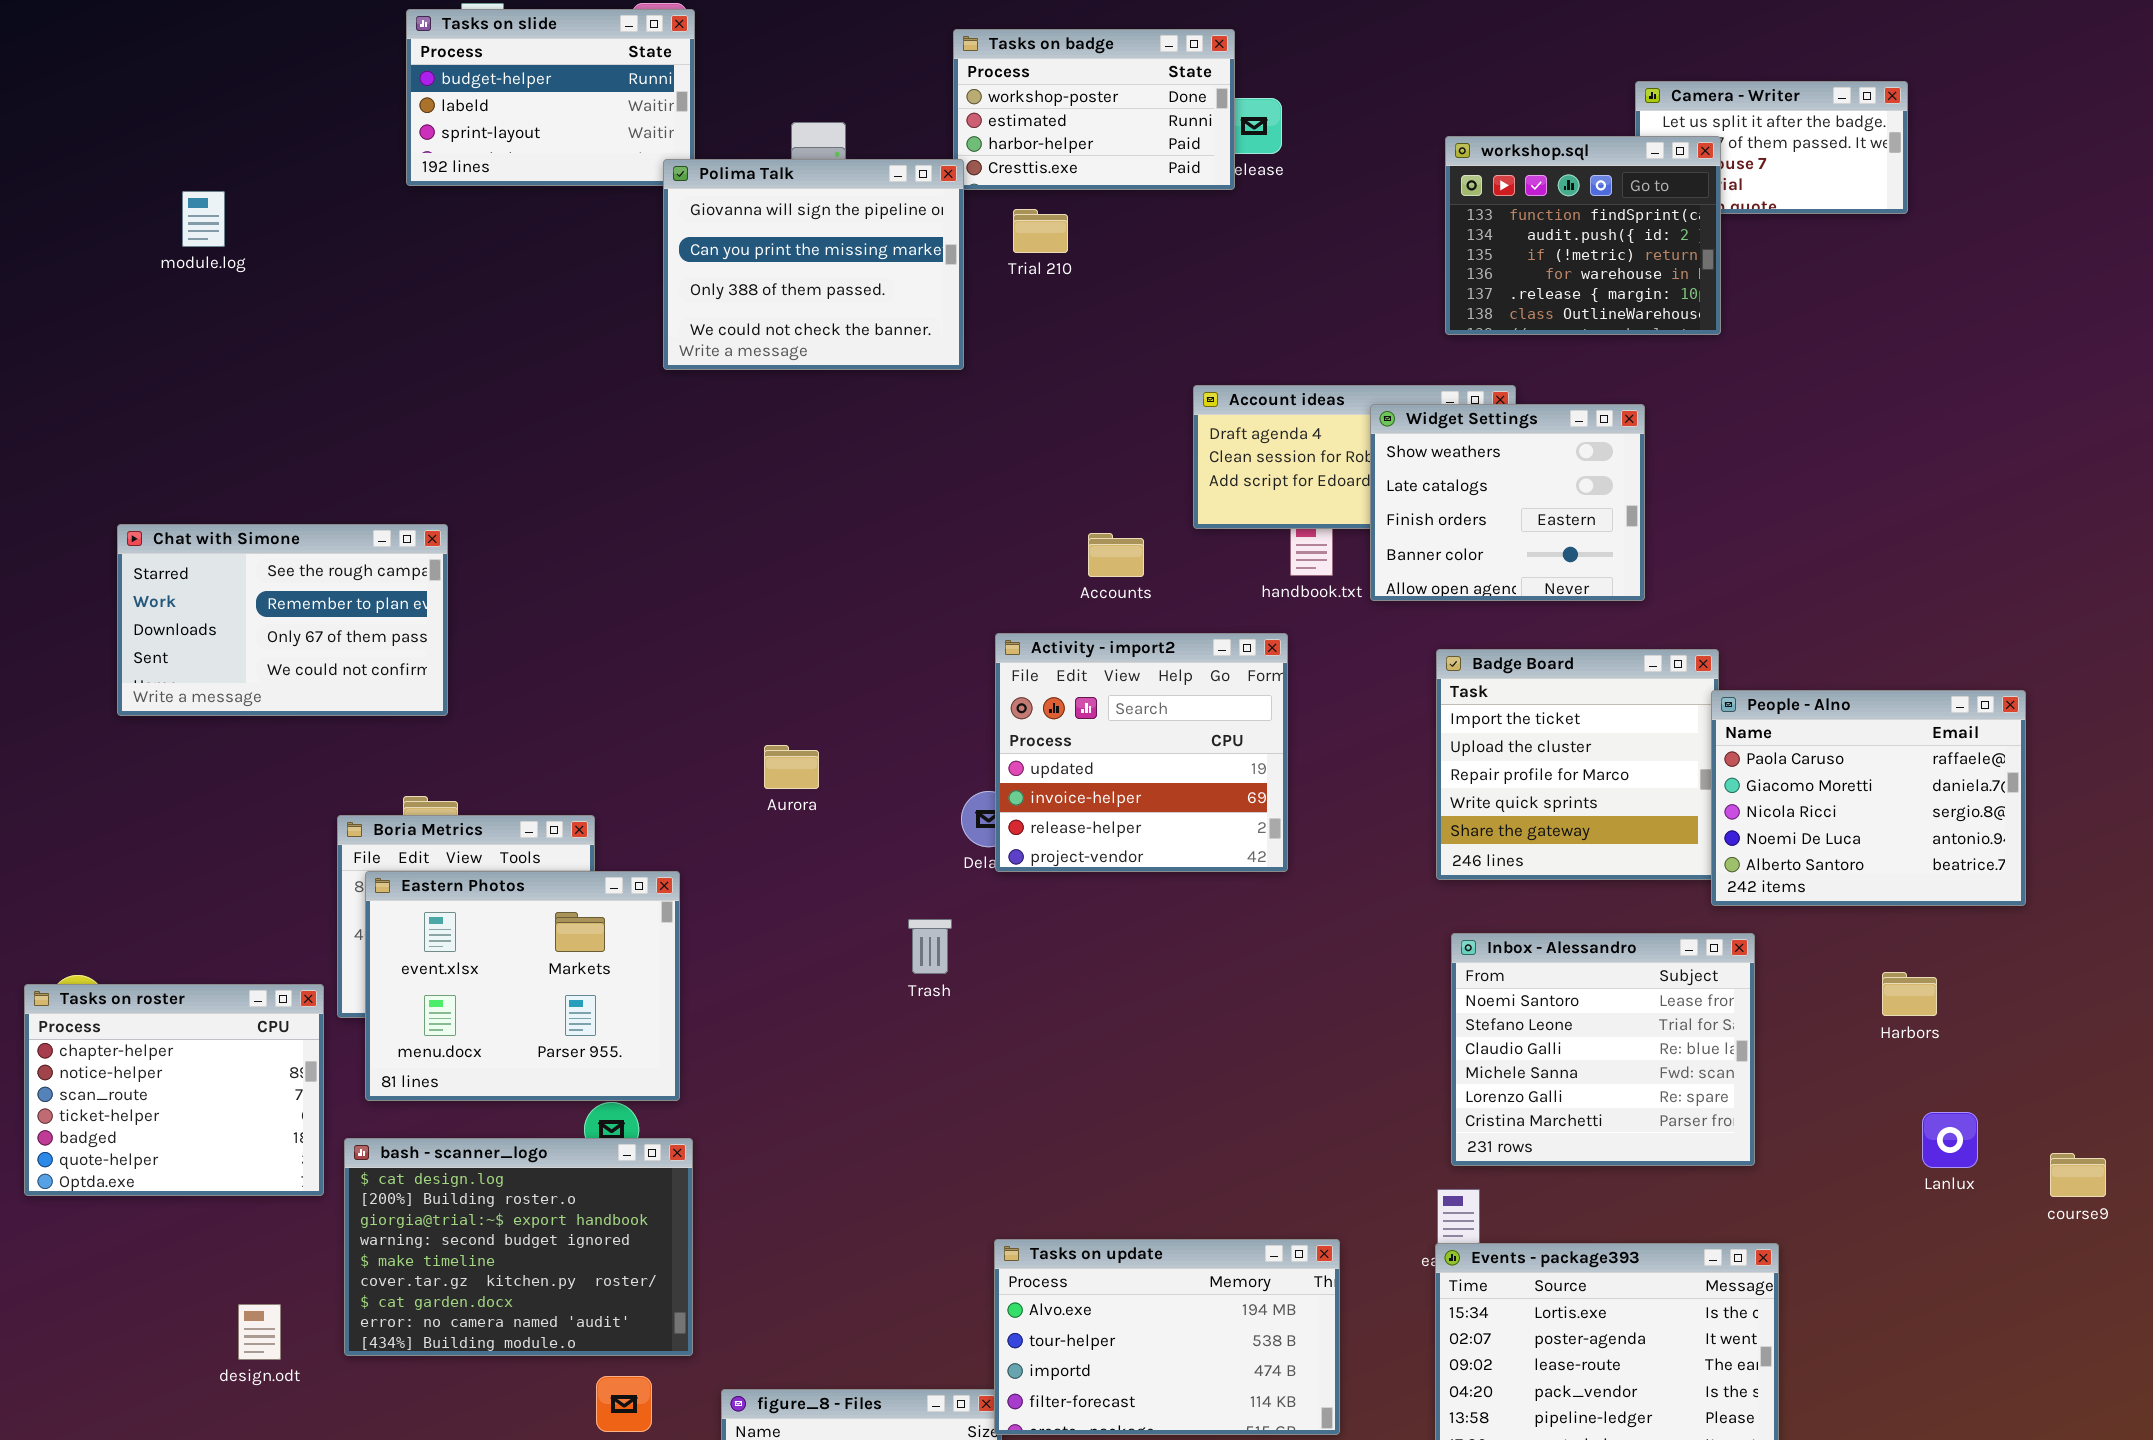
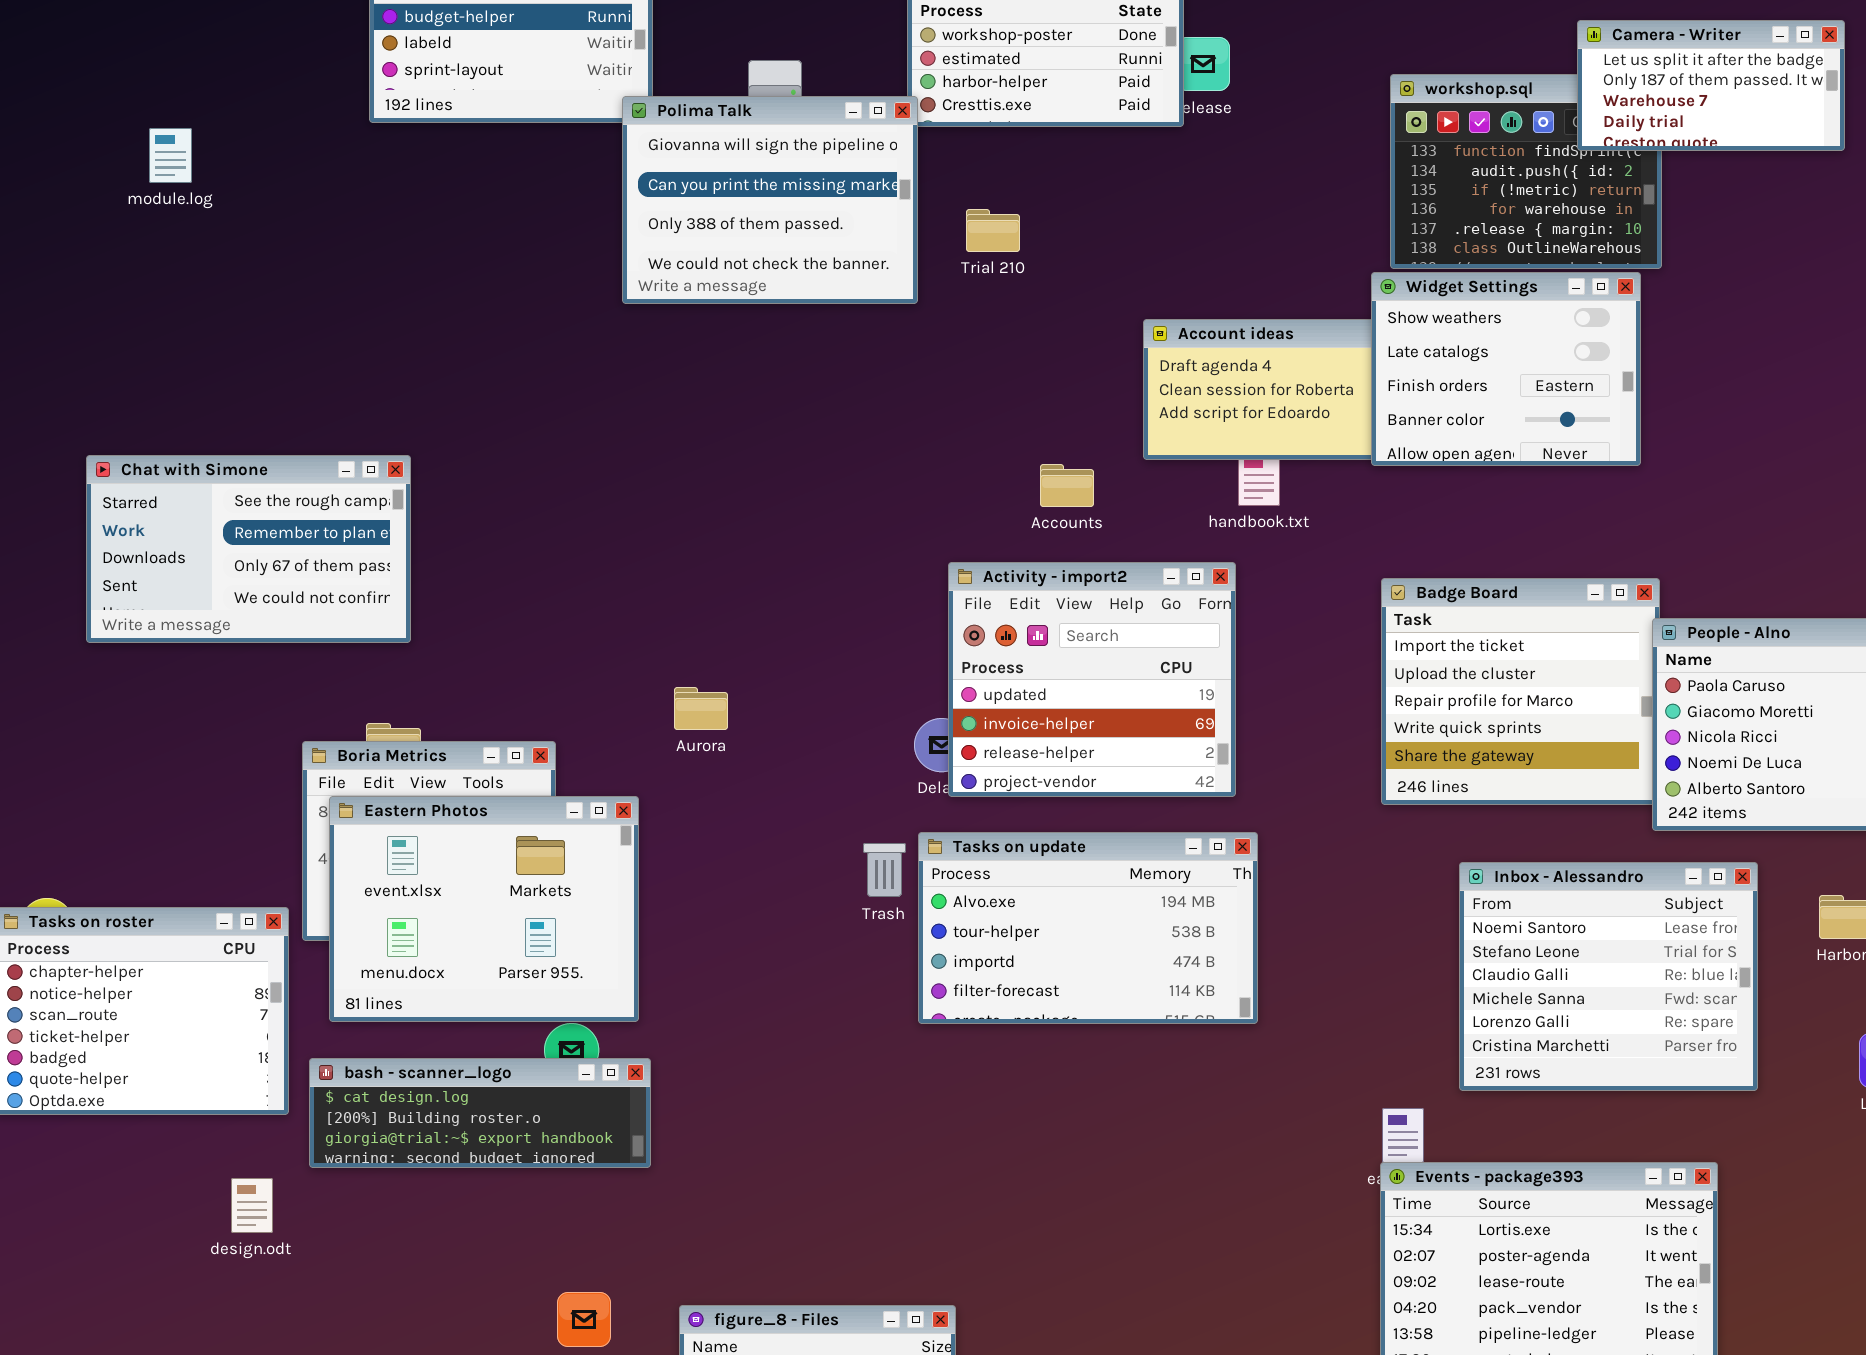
Camera - Writer: [1635,81,1908,214] -> [1577,20,1845,151], raised
Trial 210: [1013,209,1068,253] -> [966,209,1020,252], moved
Widget Settings: [1370,404,1645,601] -> [1371,272,1641,466], moved
Aurora: [764,745,819,789] -> [674,687,728,730], moved
Inbox - Alessandro: [1451,933,1755,1166] -> [1459,862,1758,1091], moved
bash - scanner_logo: [344,1138,693,1356] -> [309,1058,651,1168], resized
Tasks on update: [994,1239,1340,1435] -> [918,832,1258,1024], moved
design.odt: [238,1304,281,1360] -> [231,1178,273,1233], moved

